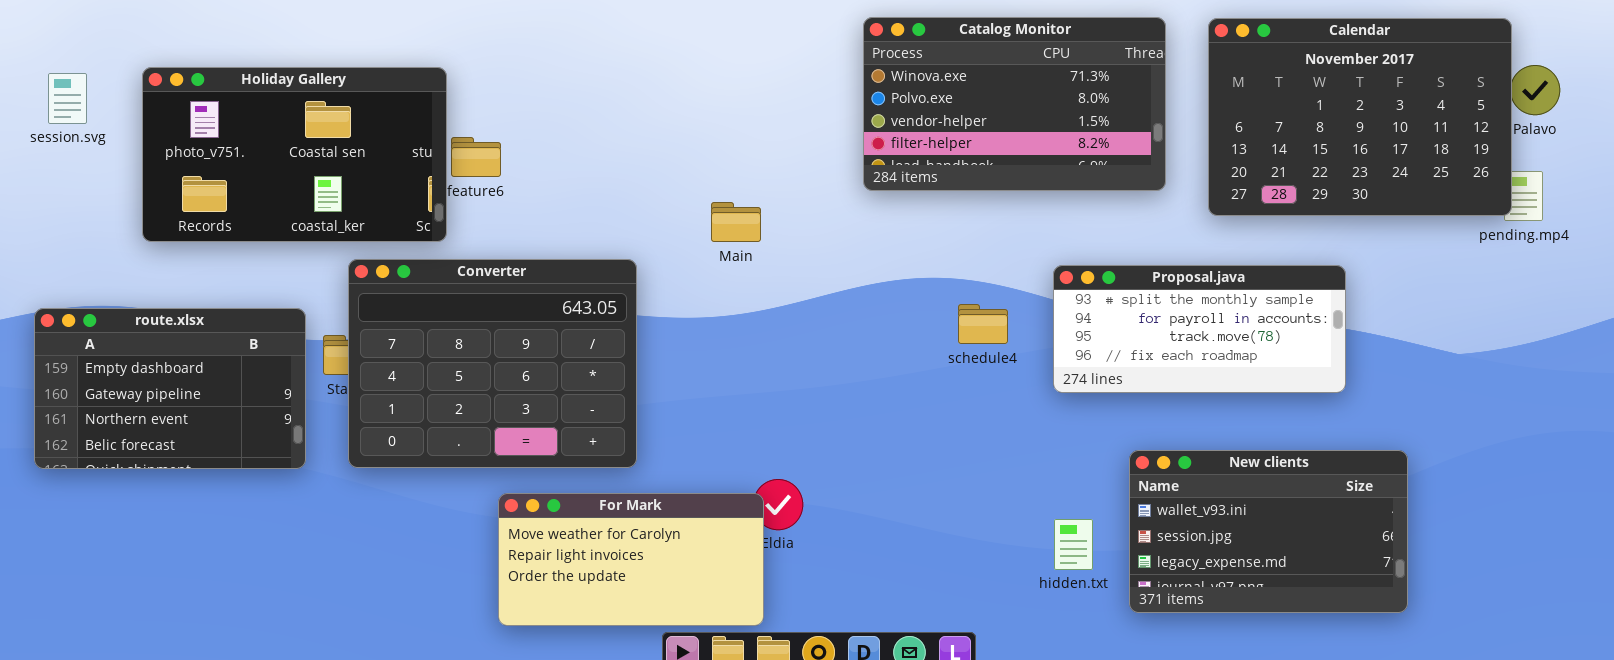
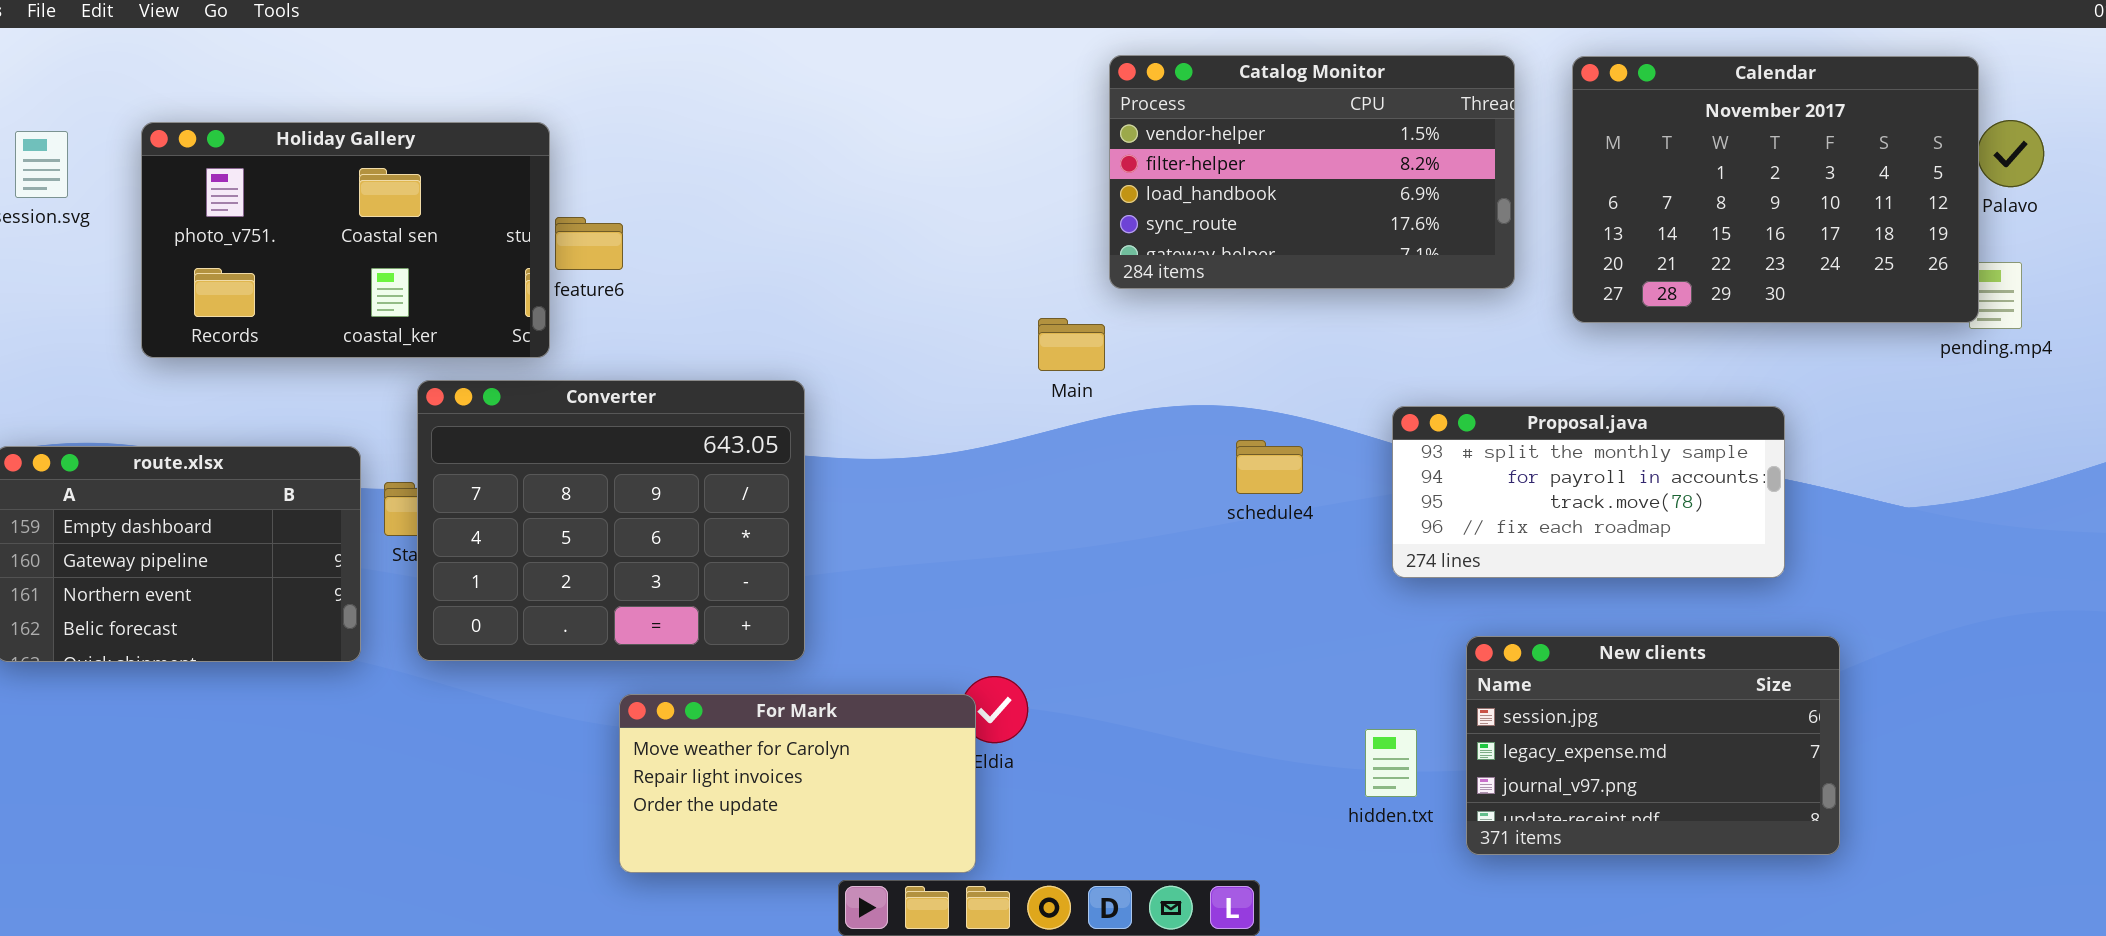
Catalog Monitor: [863,17,1166,191] -> [1109,55,1515,289], scrolled down 2 rows
Main: [711,202,761,242] -> [1038,318,1105,371], moved
Proposal.java: [1053,265,1346,393] -> [1392,406,1785,578], moved
New clients: [1129,450,1408,613] -> [1466,636,1840,855], scrolled down 1 row

